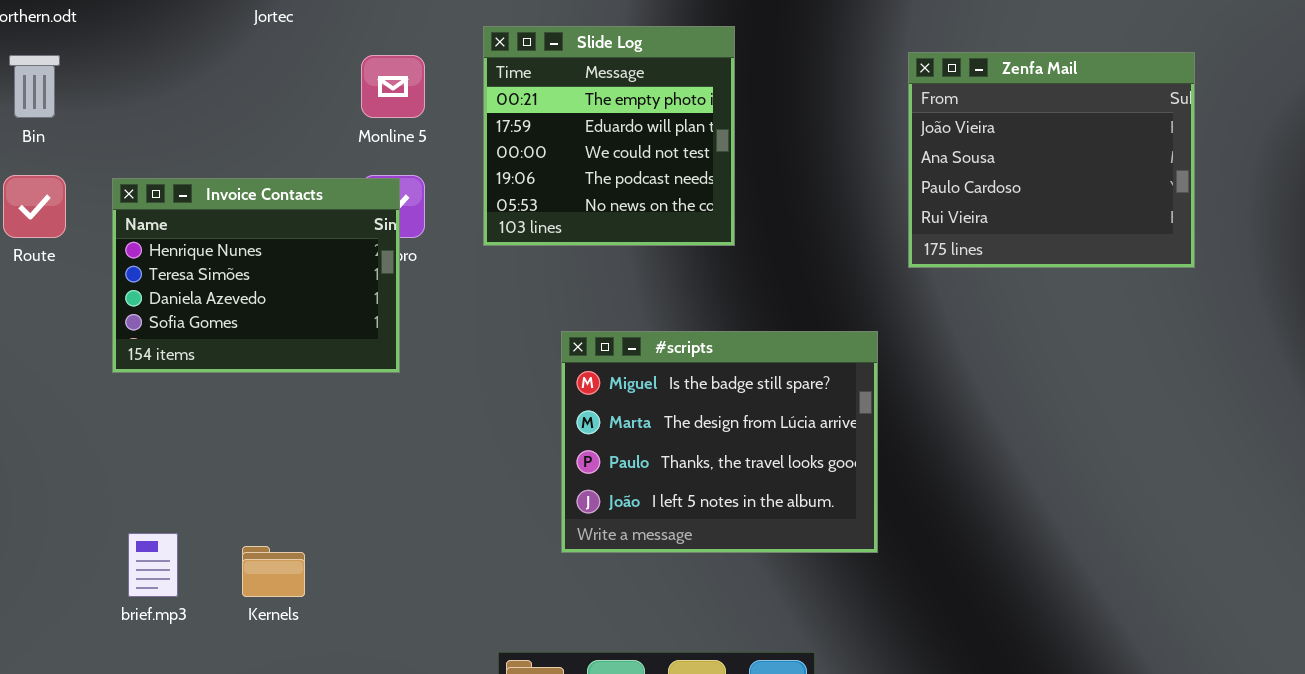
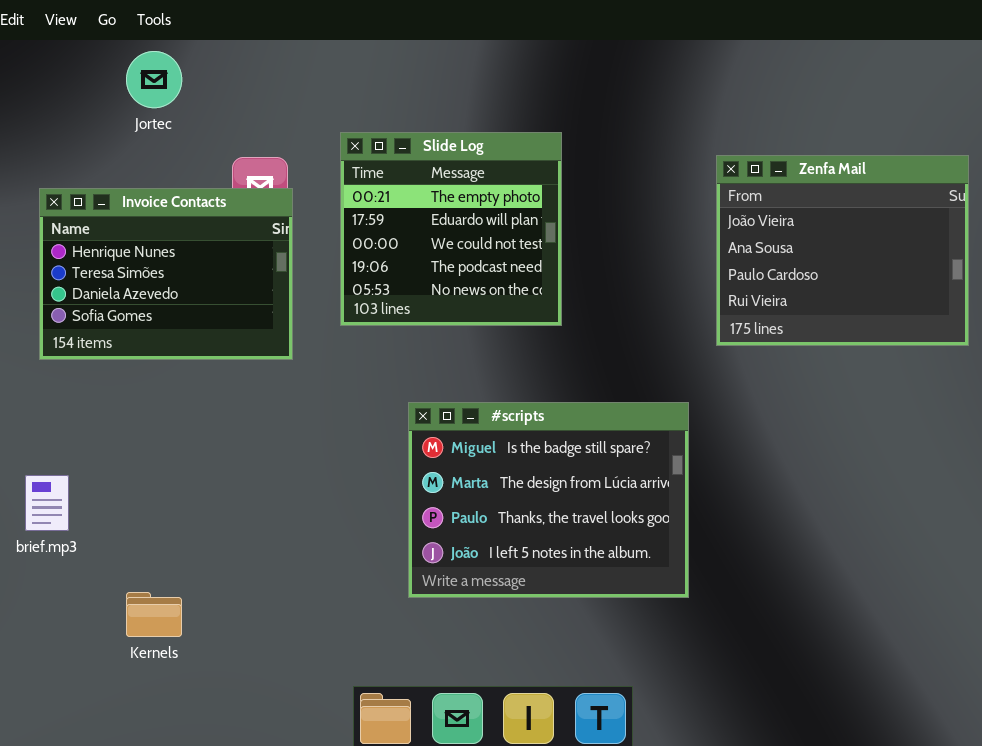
Invoice Contacts: [112,178,400,373] -> [39,188,293,360], moved
brief.mp3: [128,533,178,597] -> [25,475,69,531], moved

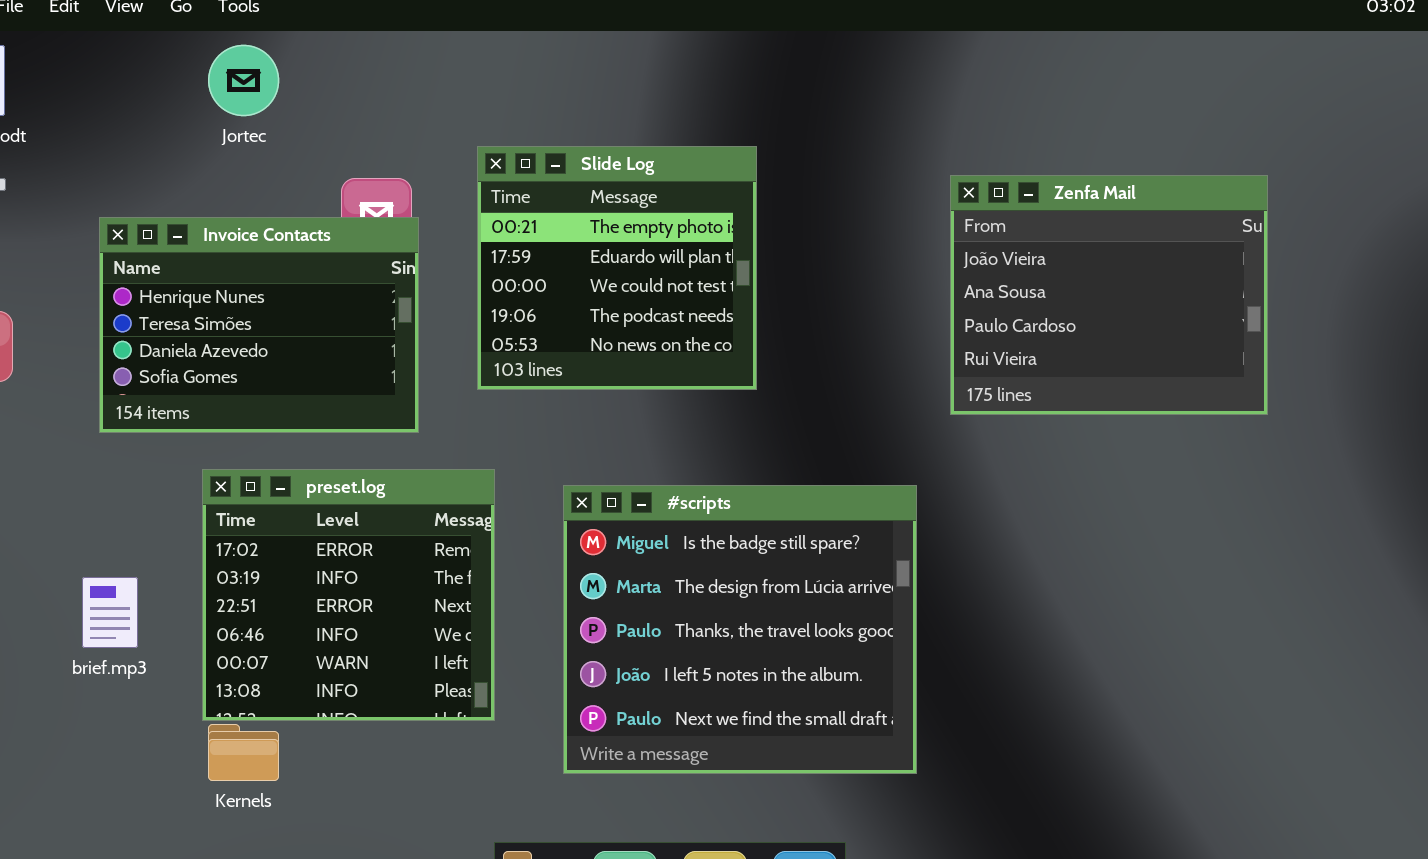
preset.log: none -> [202,469,495,721], opened
#scripts: [408,402,689,598] -> [563,485,917,774], resized

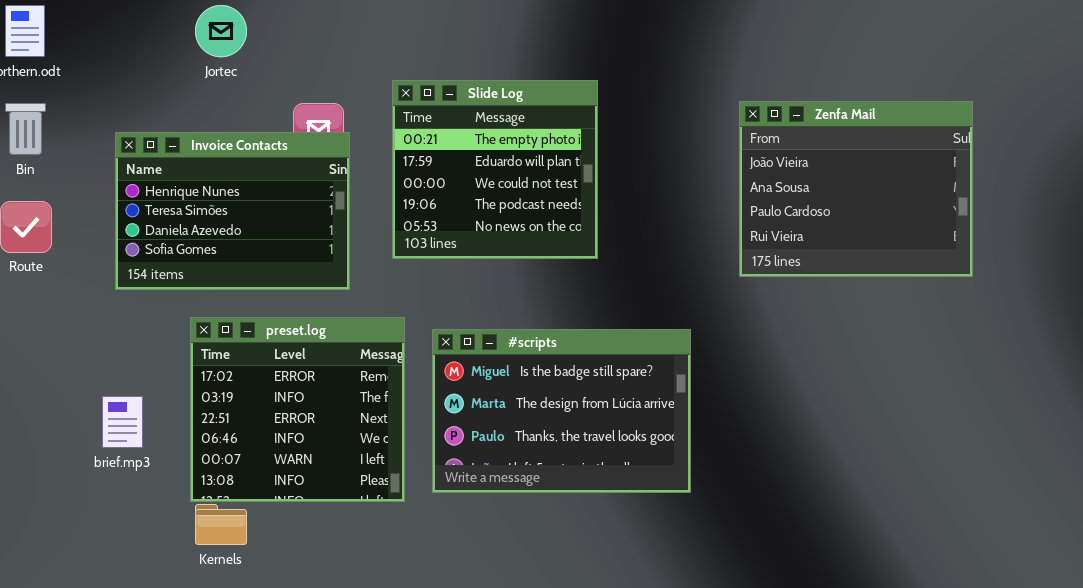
#scripts: [563,485,917,774] -> [432,329,691,493], moved, resized

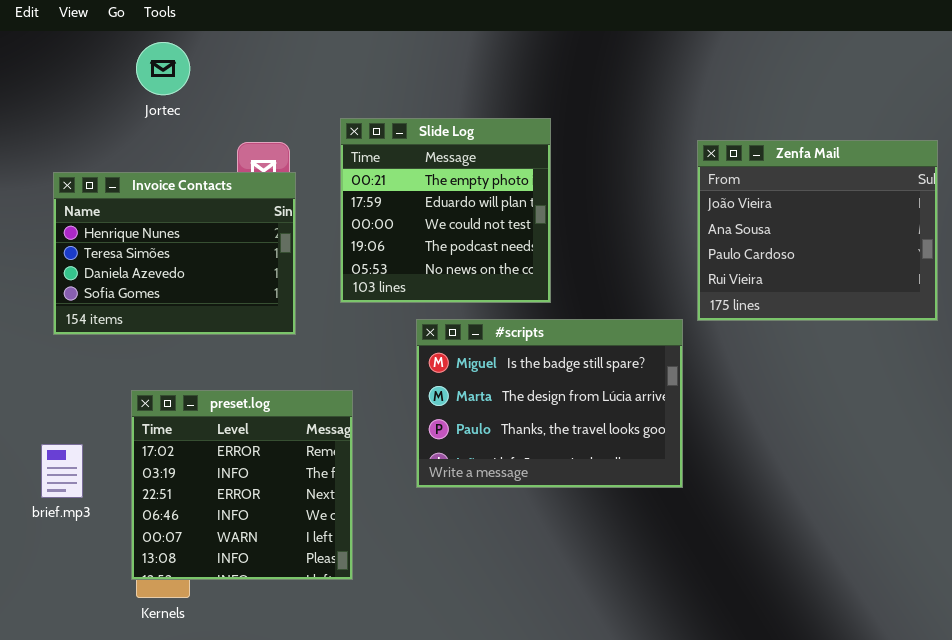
preset.log: [190,317,405,502] -> [131,390,353,580], moved
#scripts: [432,329,691,493] -> [416,319,683,488], moved

